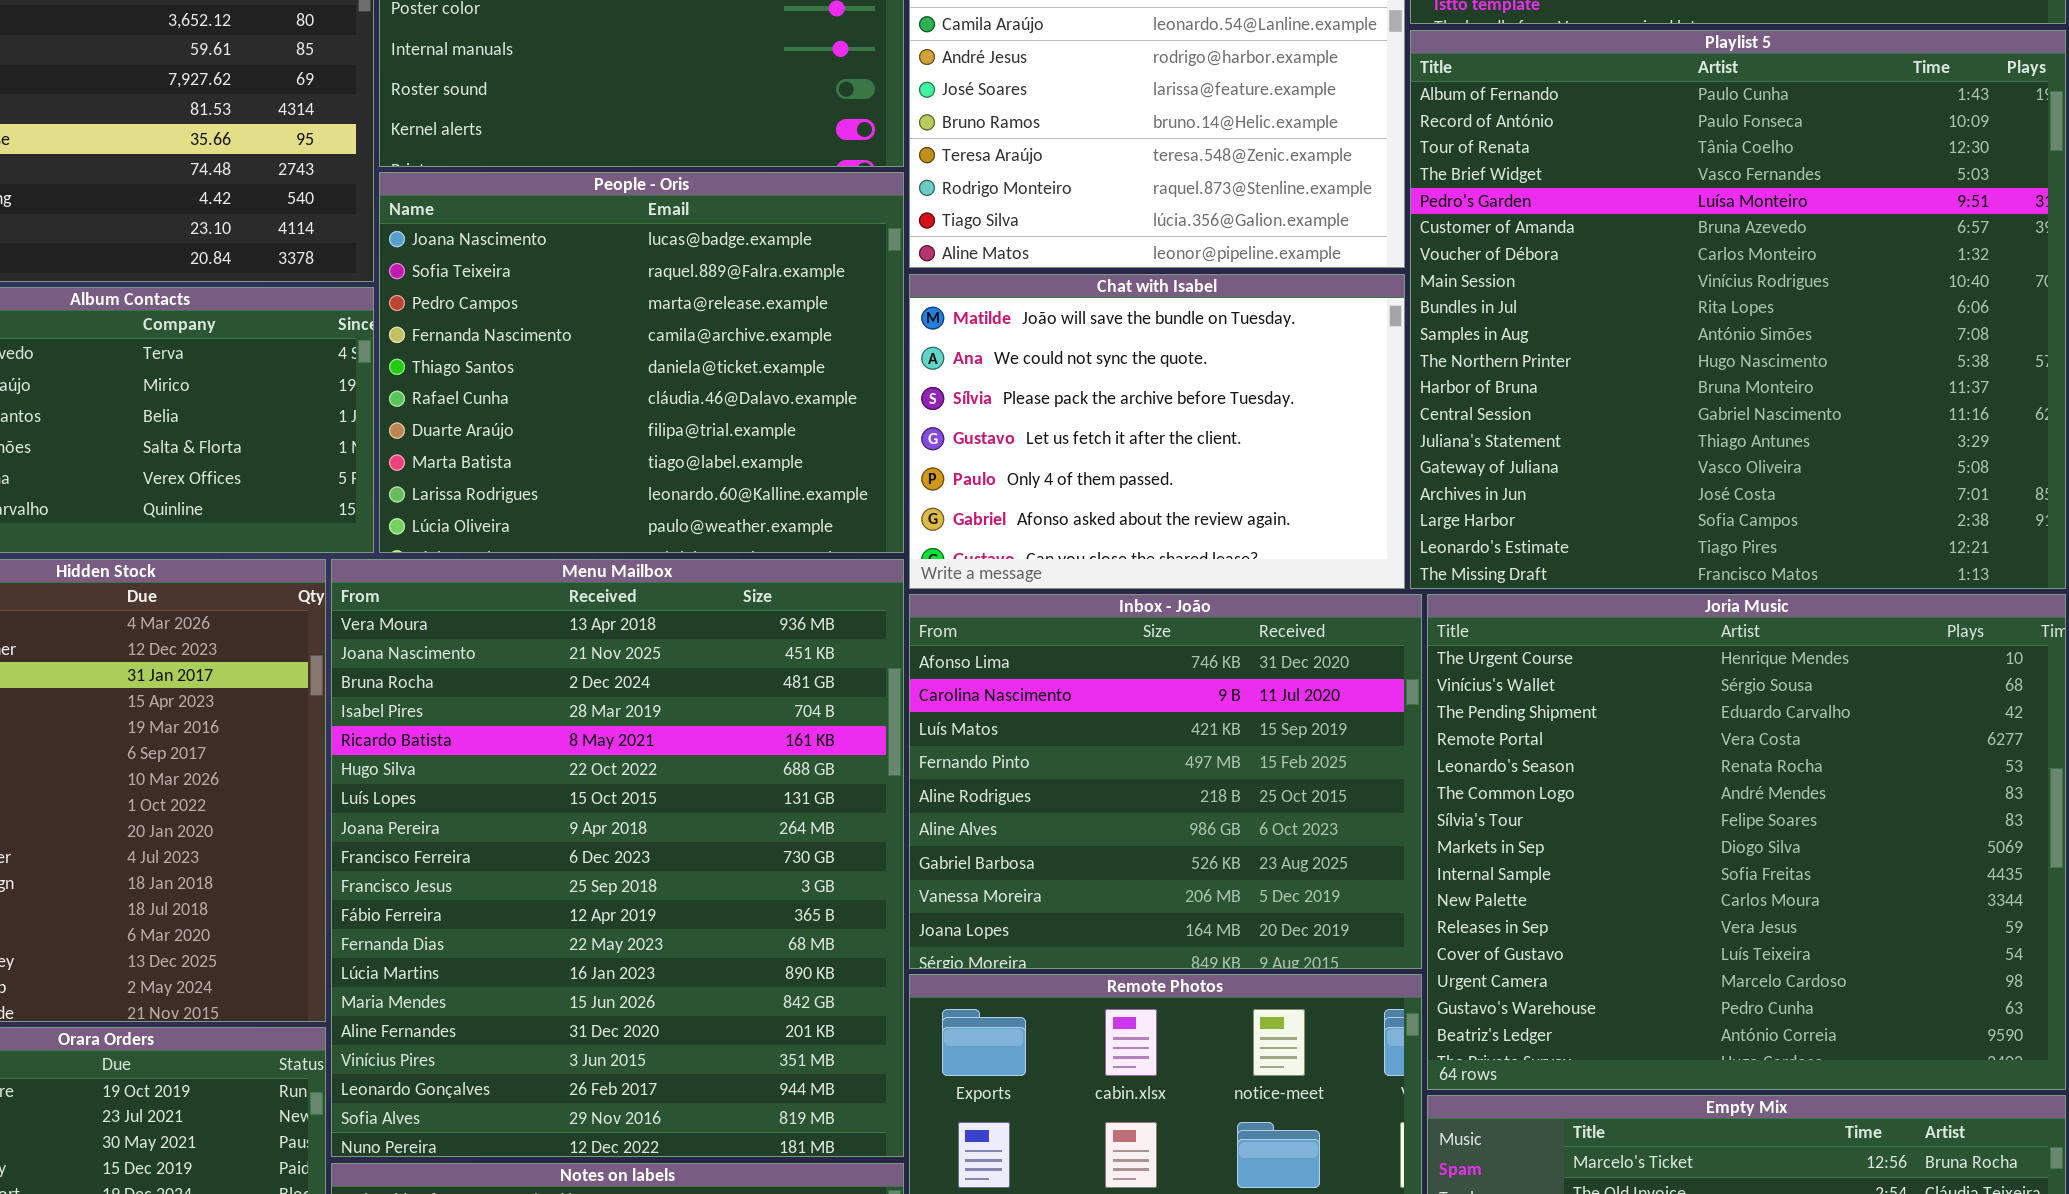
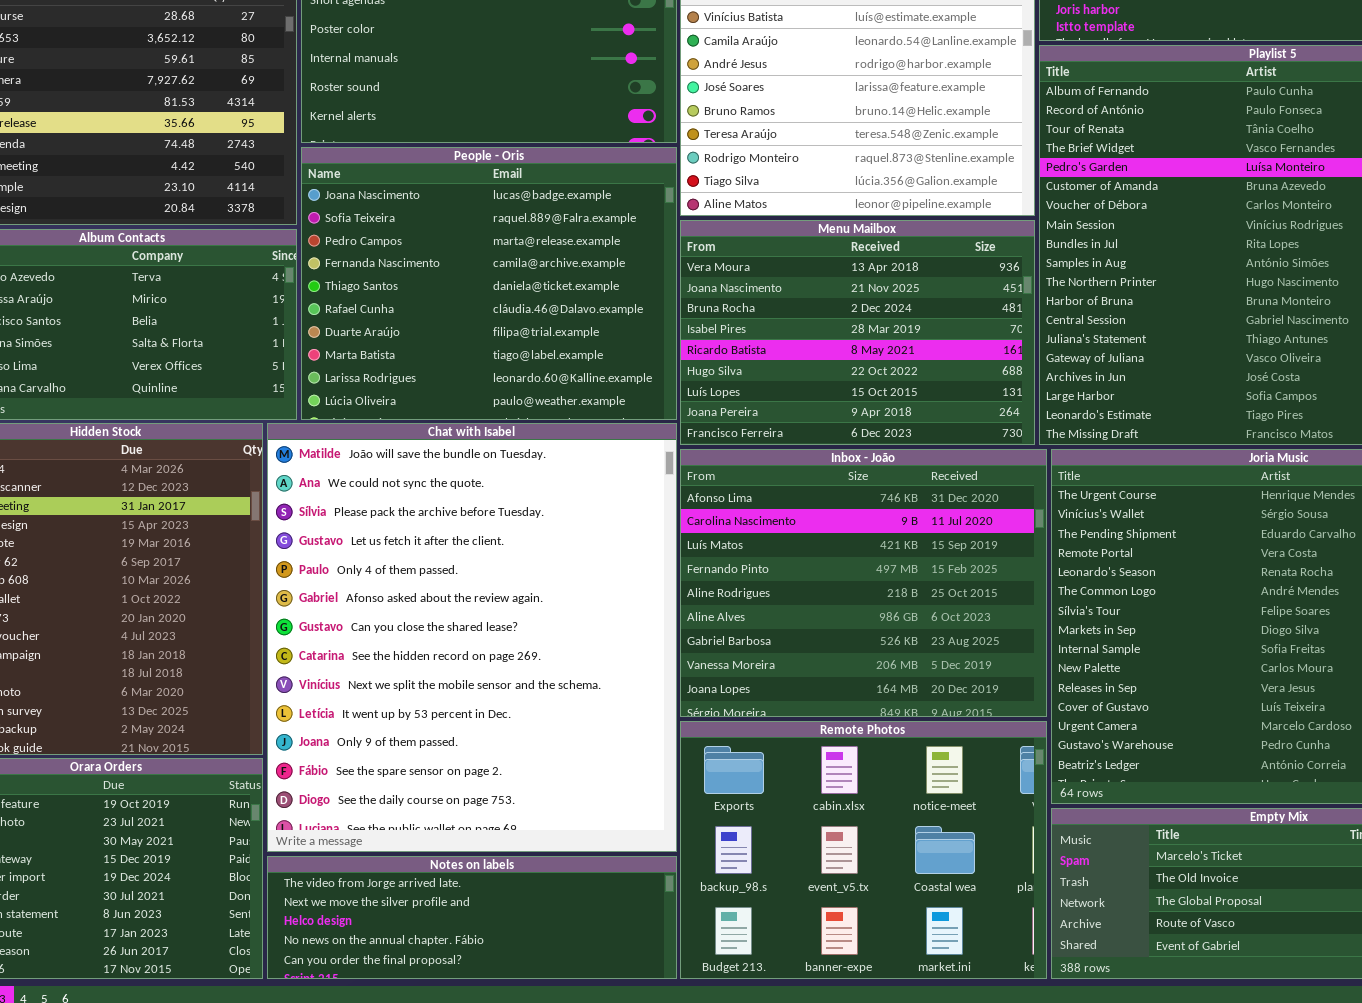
Chat with Isabel: [909,274,1405,589] -> [267,423,677,852], moved, resized
Menu Mailbox: [331,559,904,1157] -> [680,220,1035,445], moved, resized

